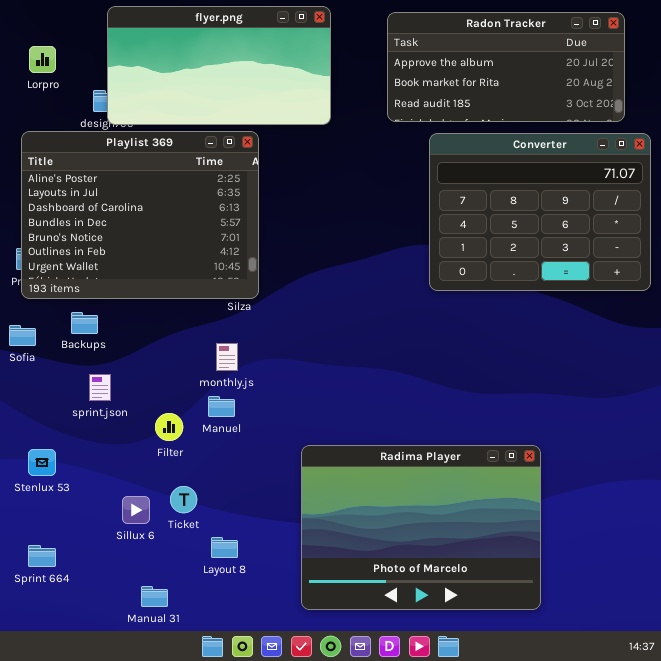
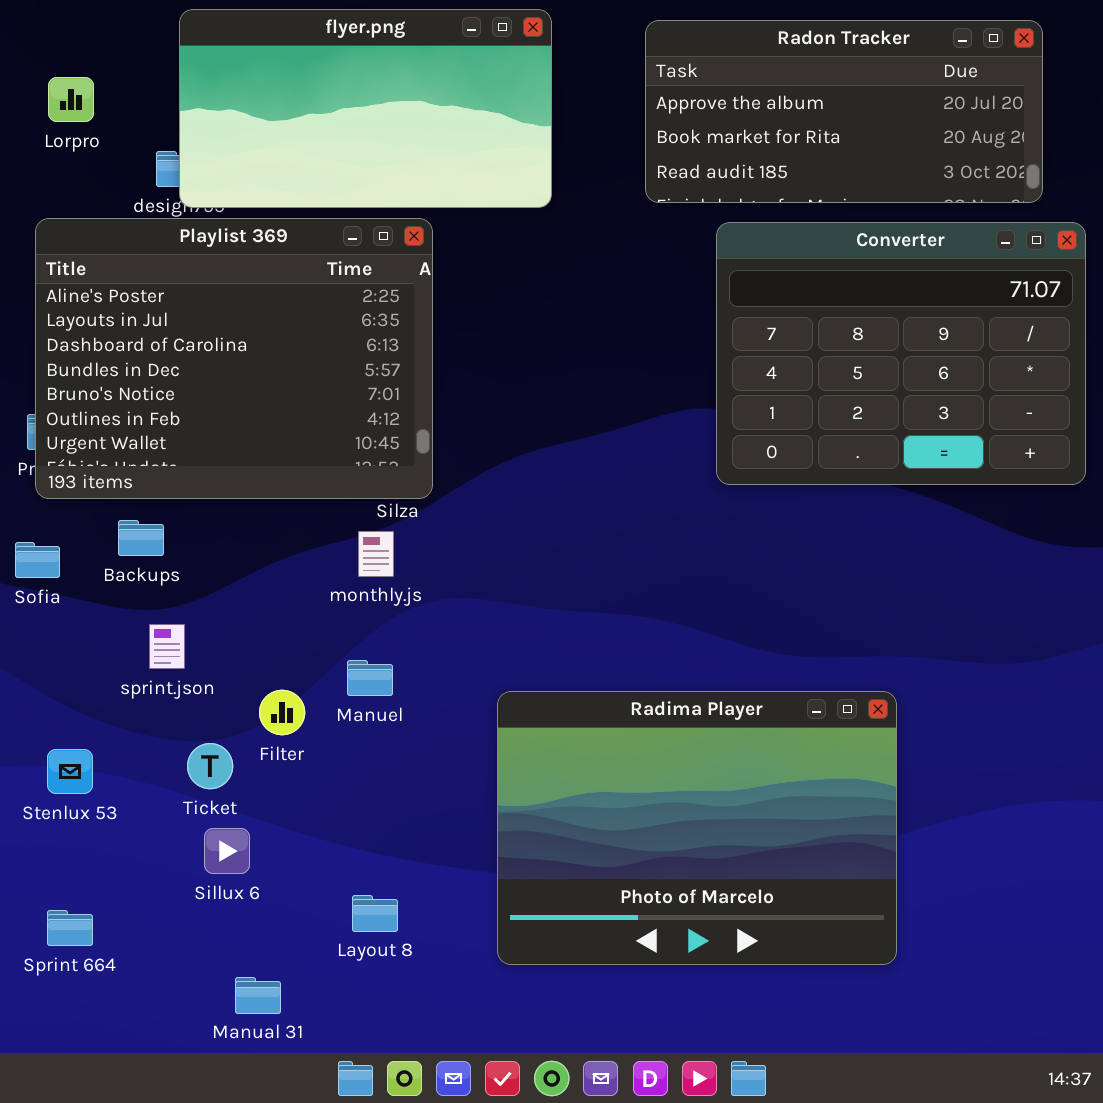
monthly.js: [216,343,238,371] -> [358,531,394,577], moved
Radima Player: [301,445,541,610] -> [497,691,897,965], moved
Ticket: [170,486,197,513] -> [187,743,233,789], moved

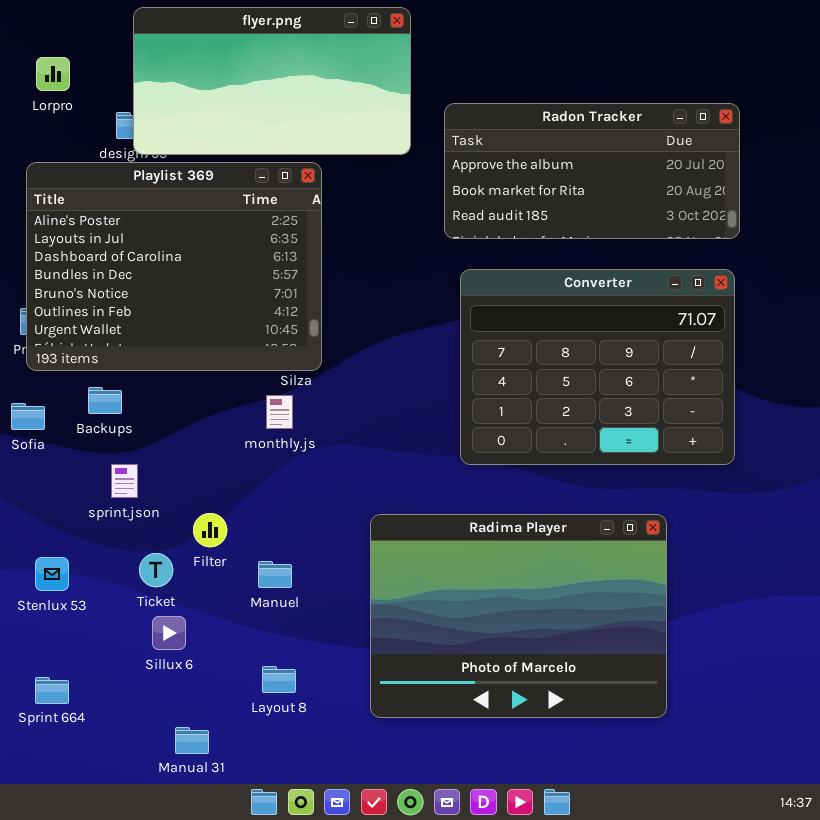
Radon Tracker: [645,20,1043,203] -> [444,103,740,239], moved
Converter: [716,222,1086,485] -> [460,269,735,465], moved
Manuel: [347,660,393,696] -> [258,561,292,588], moved

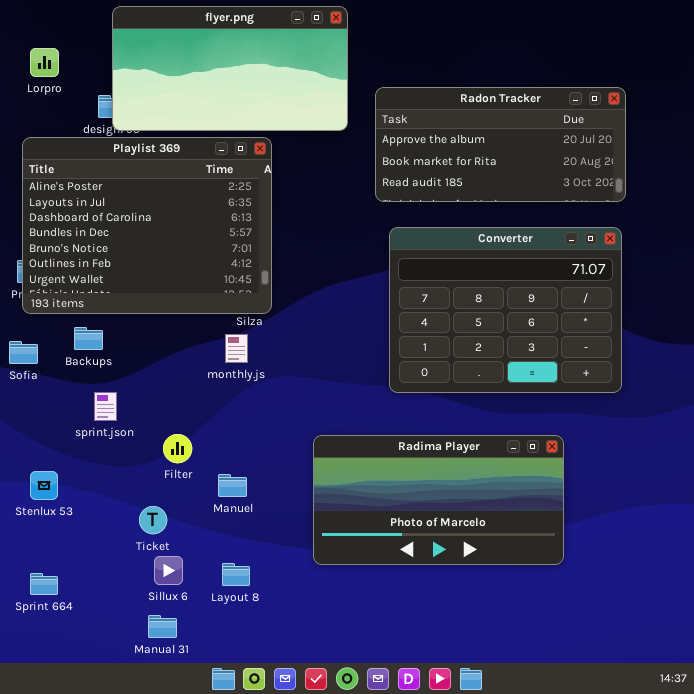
Radima Player: [370,514,667,718] -> [313,435,564,565], resized
Ticket: [139,553,173,587] -> [139,506,167,534], moved
Sillux 6: [152,616,186,650] -> [154,556,183,585], moved

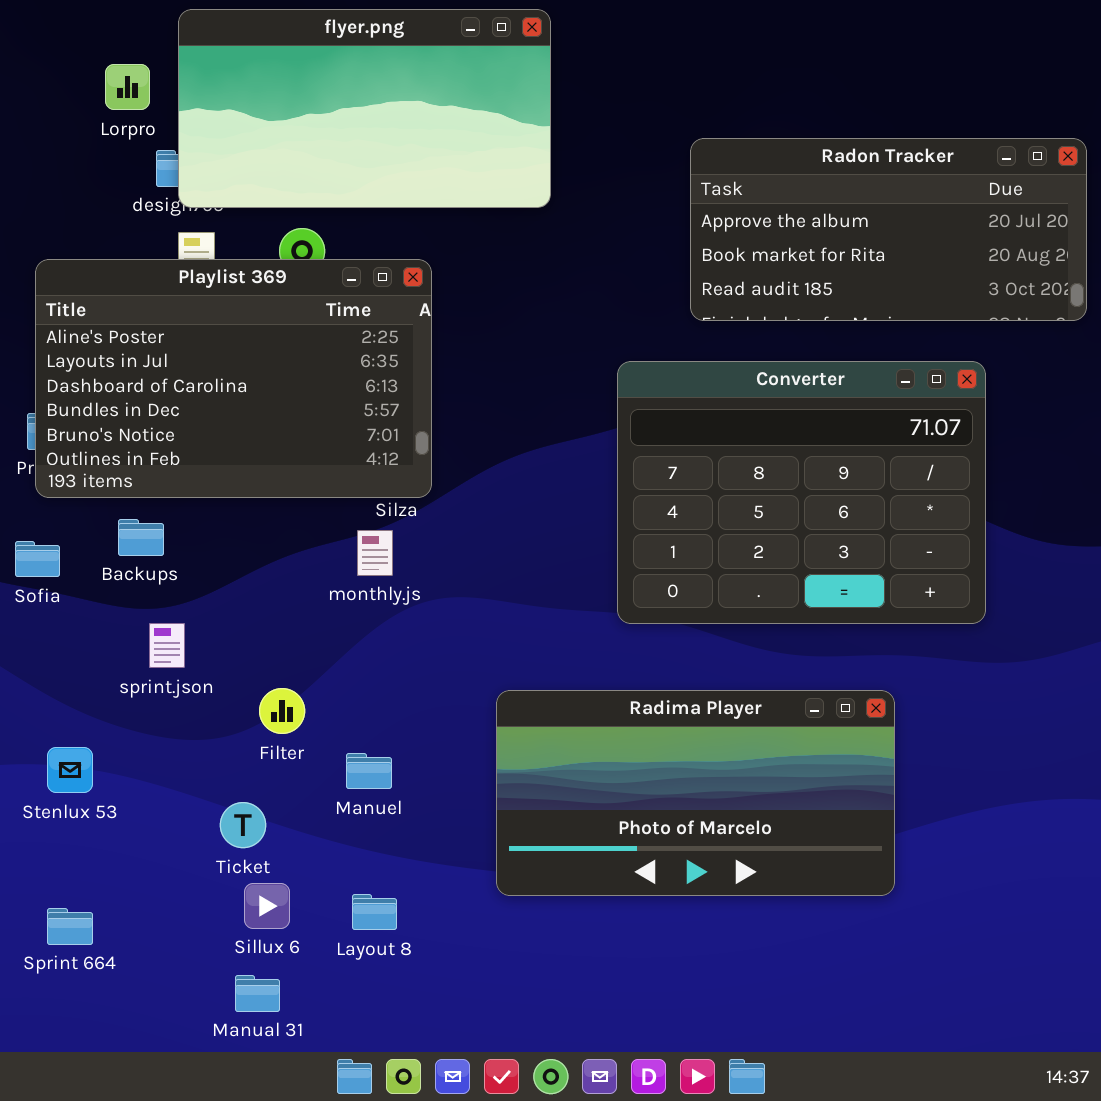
Lorpro: [30,48,59,77] -> [105,64,150,110], moved
Radon Tracker: [375,87,626,202] -> [690,138,1087,321], moved
Playlist 369: [22,137,272,314] -> [35,259,432,498], resized

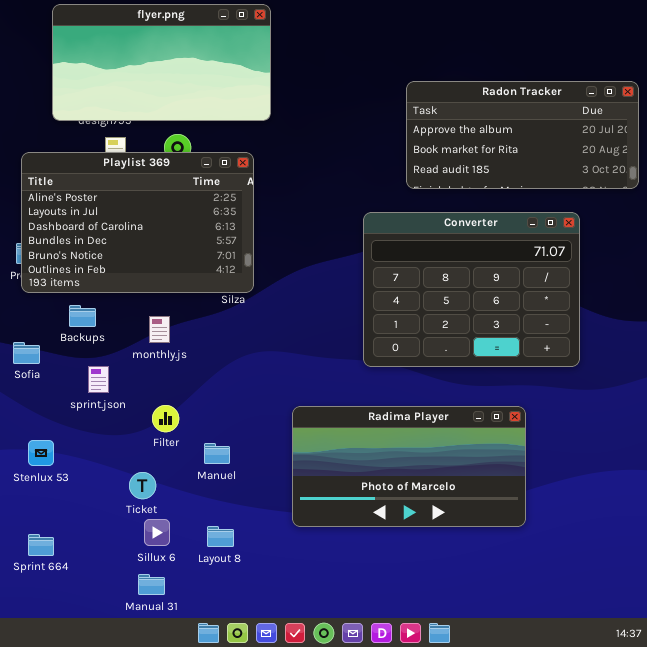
flyer.png: [178,9,551,208] -> [52,4,271,121], moved
monthly.js: [357,530,393,576] -> [149,316,170,343], moved
Sofia: [15,541,60,577] -> [13,342,40,364], moved

